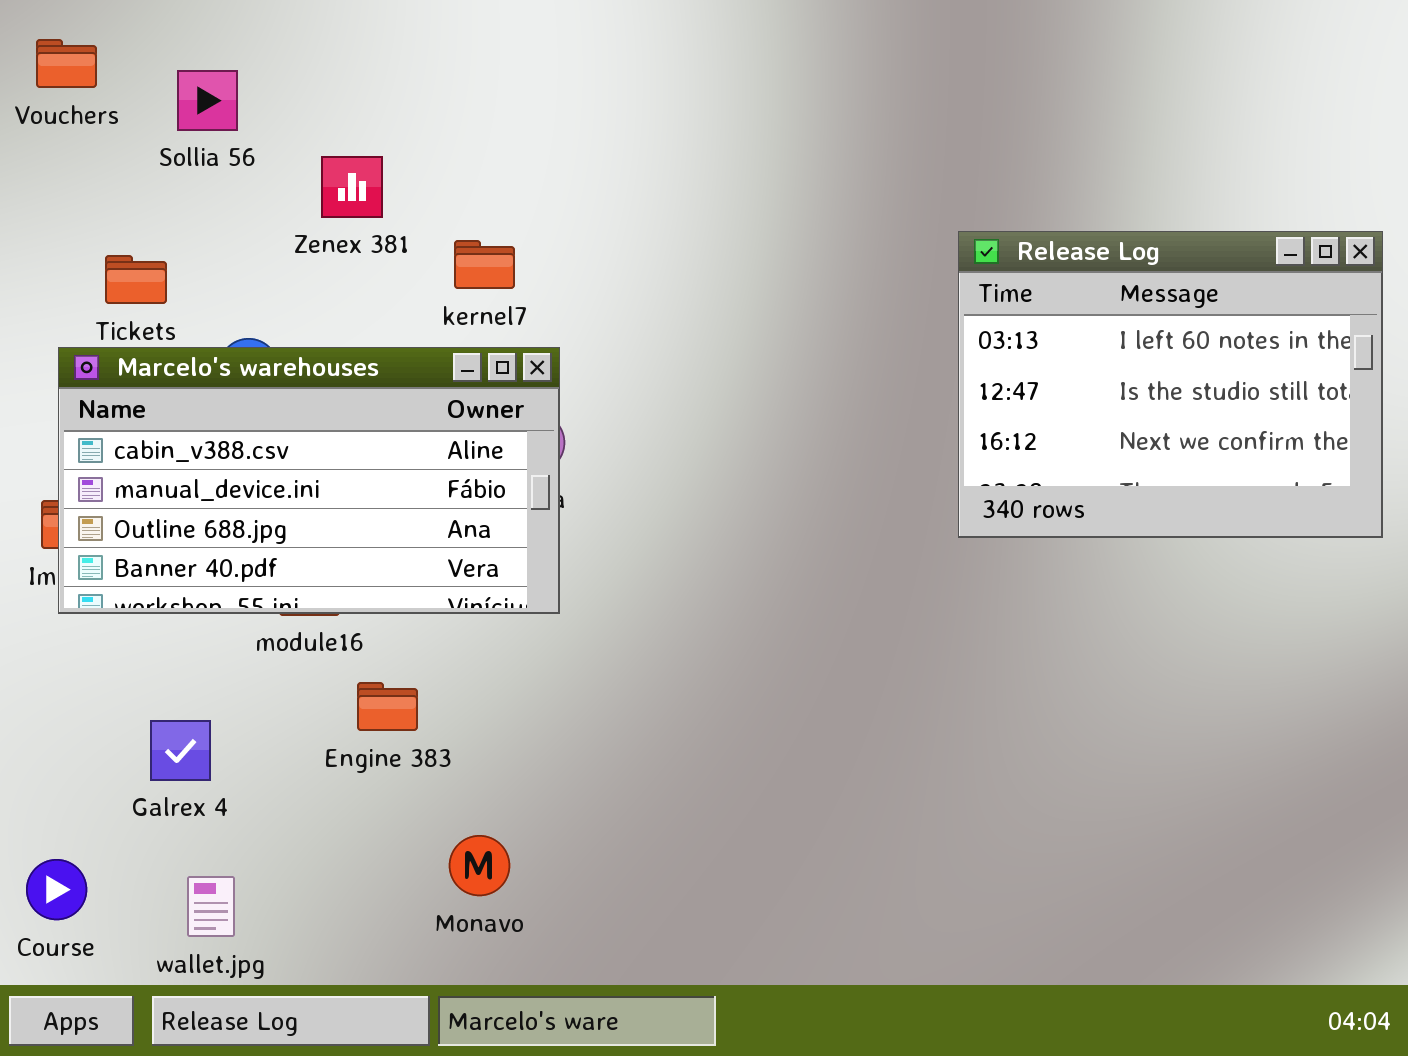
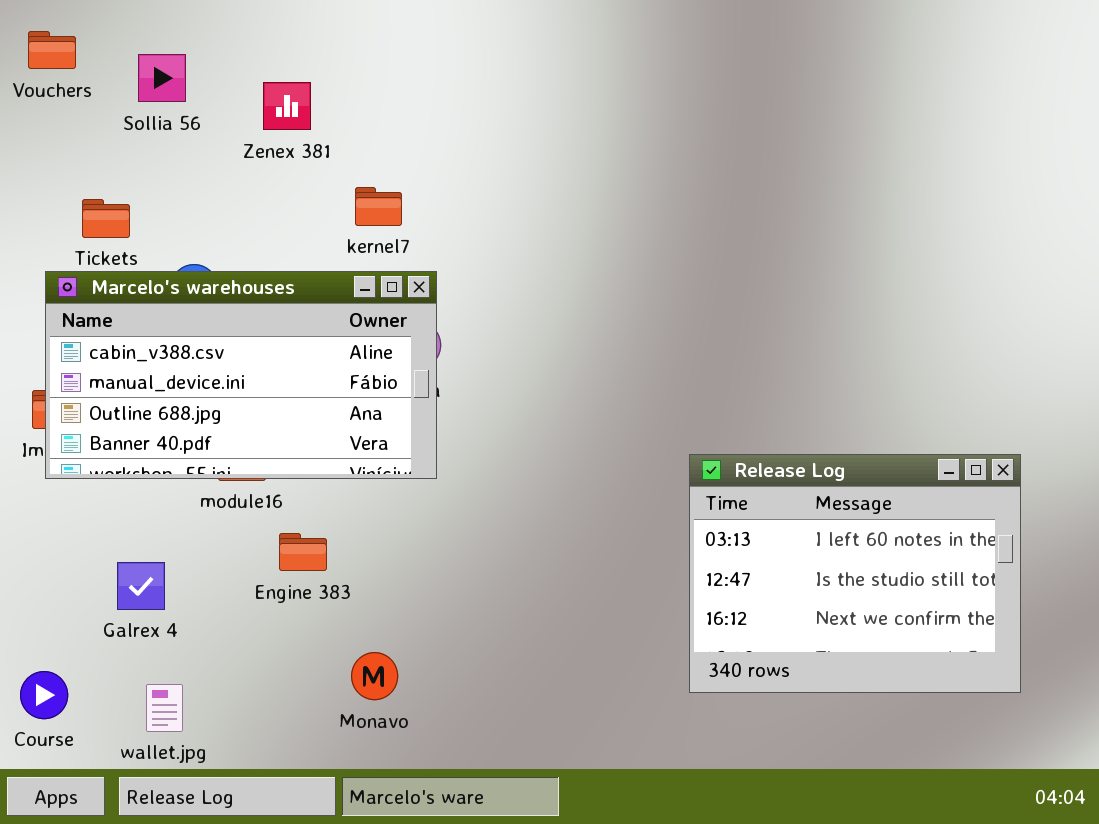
Zenex 381: [321,156,383,218] -> [263,82,311,130], moved
Release Log: [958,231,1383,538] -> [689,454,1021,693], moved

